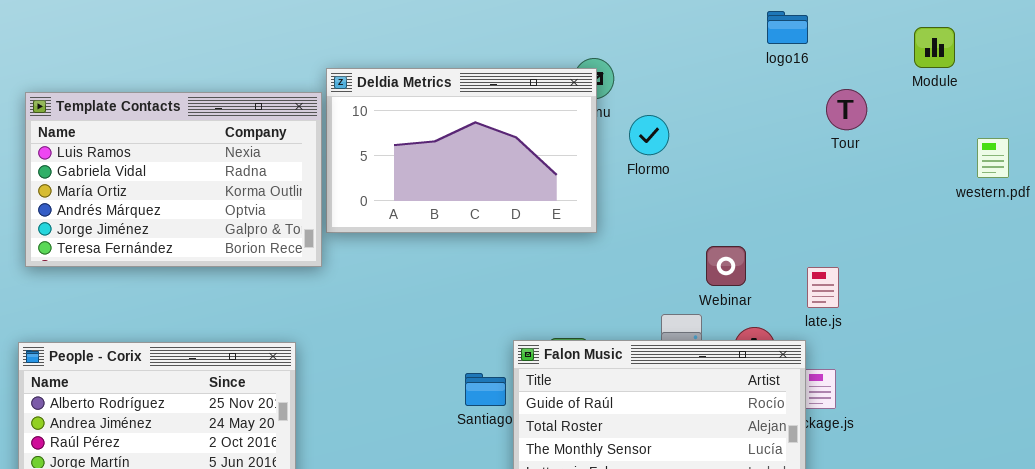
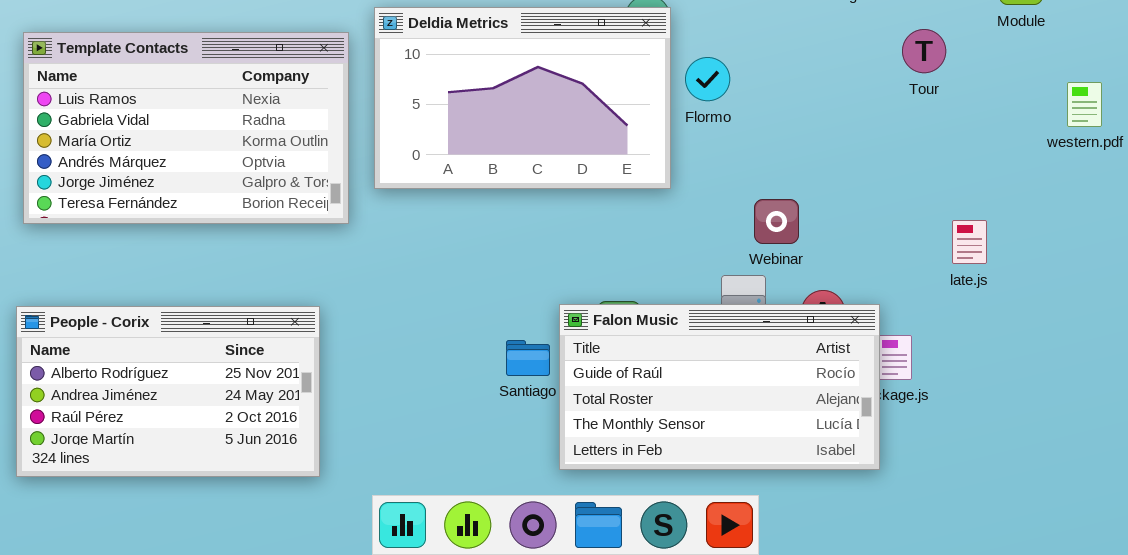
Deldia Metrics: [326,68,597,233] -> [374,7,671,189], moved
Webinar: [706,246,746,286] -> [754,199,799,244], moved
late.js: [807,267,839,308] -> [952,220,987,264], moved

